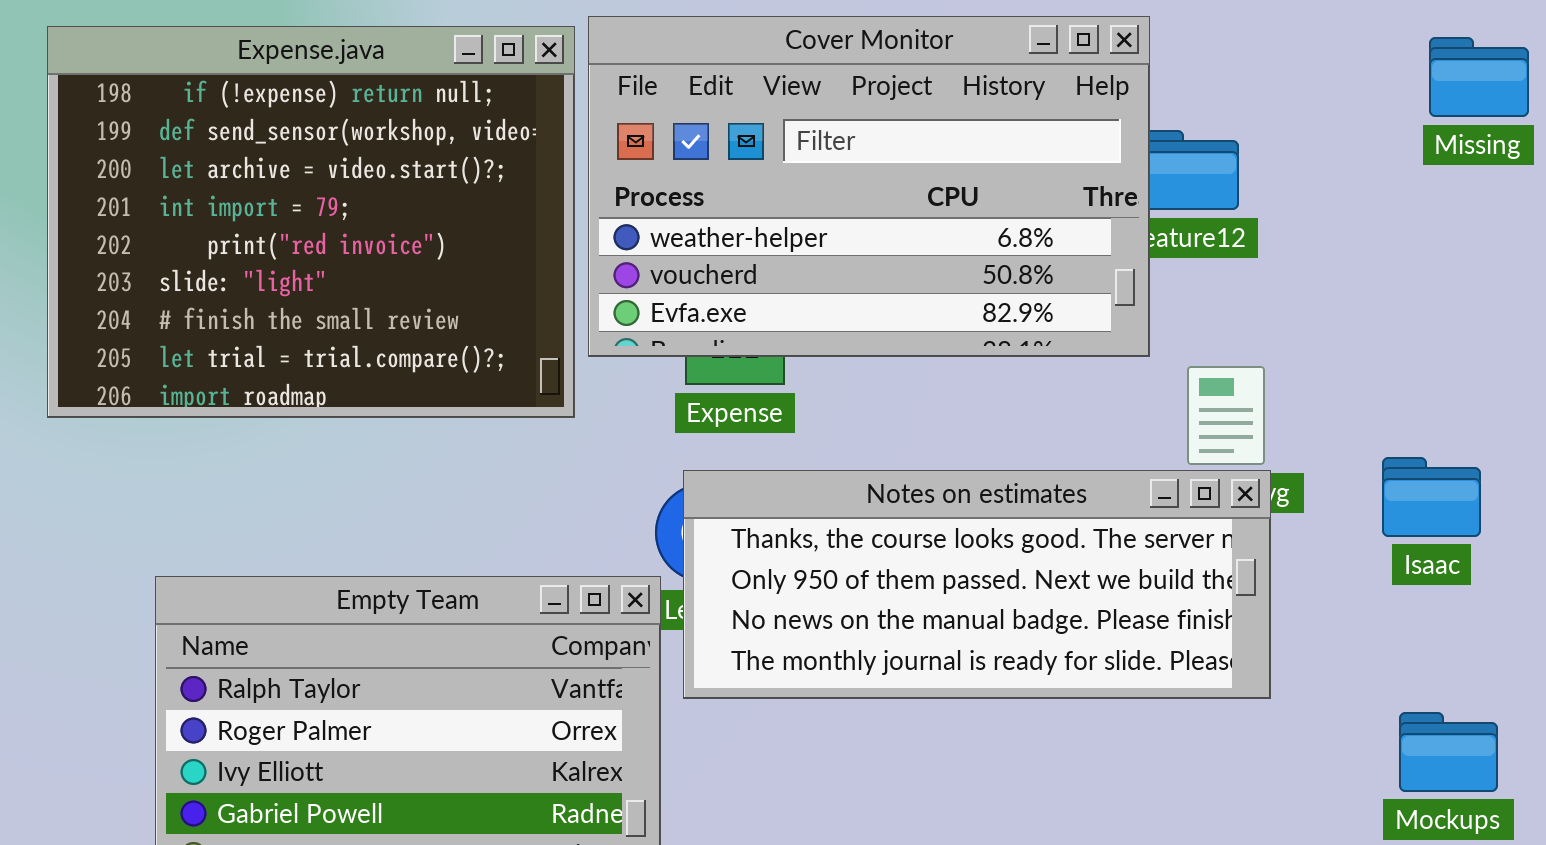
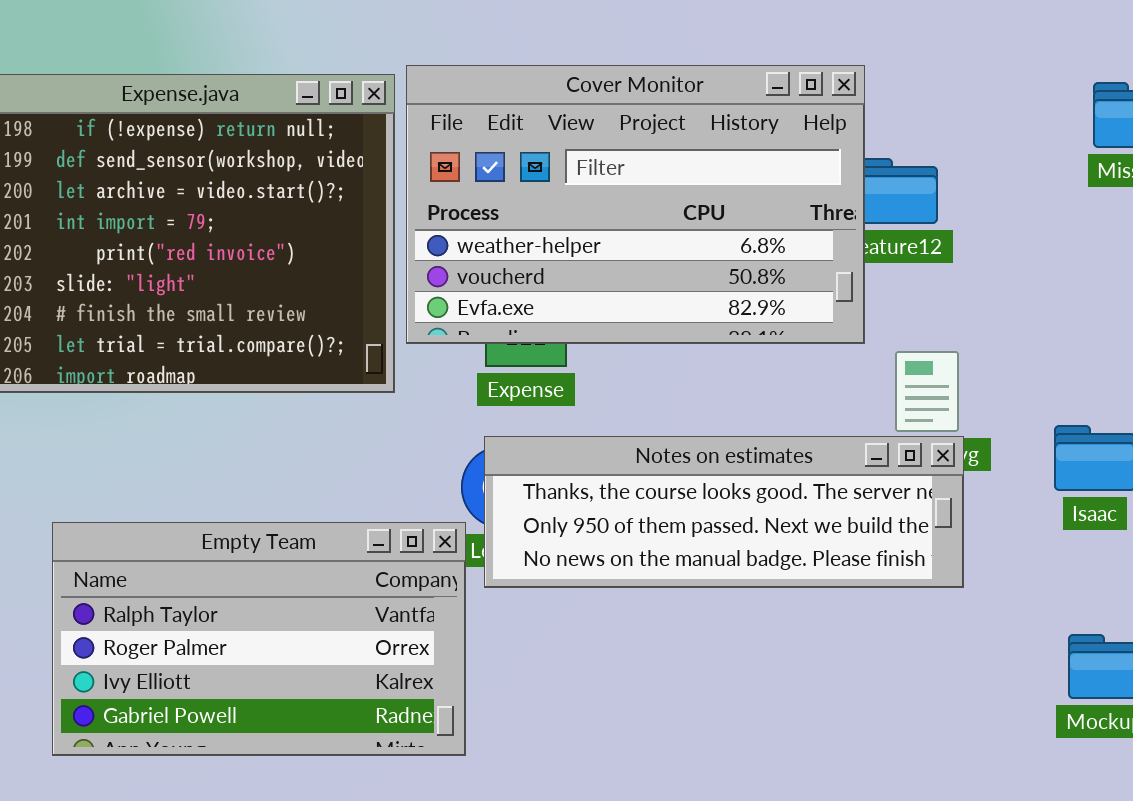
Notes on estimates: [683,470,1271,699] -> [484,436,964,588], resized

